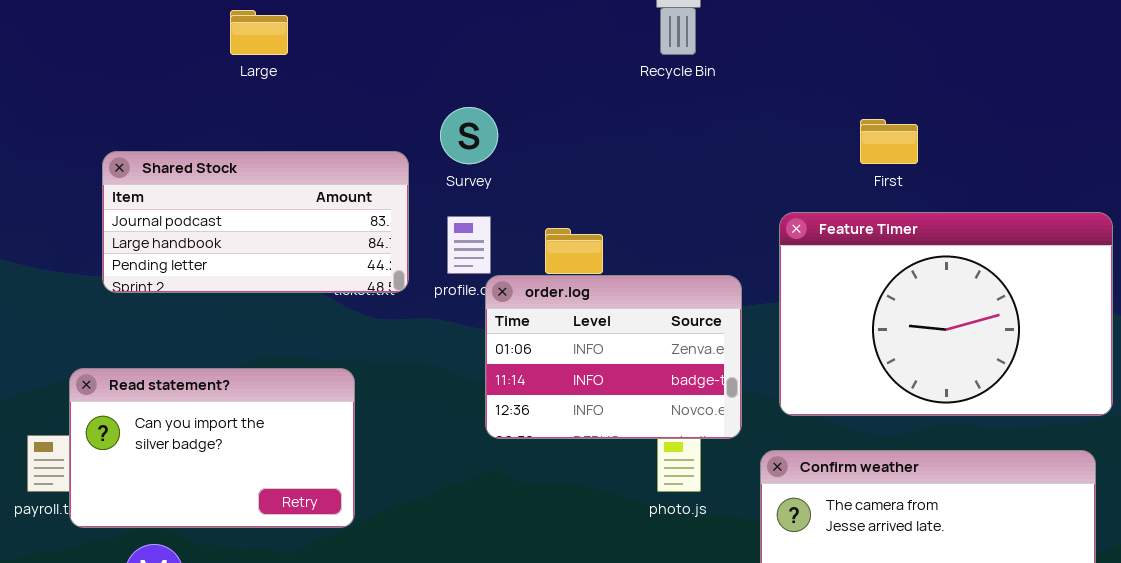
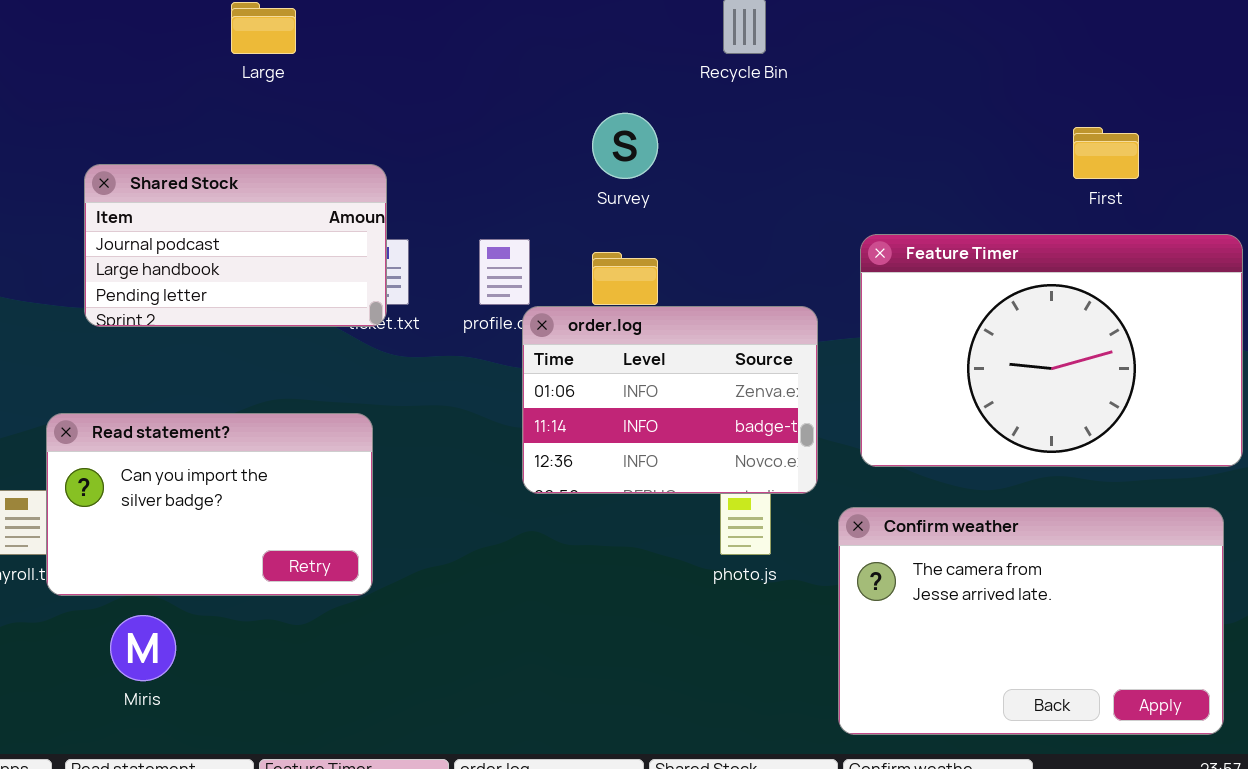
Survey: [440,107,498,164] -> [592,113,658,179], moved
First: [860,119,918,164] -> [1073,127,1139,179], moved
Shared Stock: [102,151,409,293] -> [84,164,387,327], resized

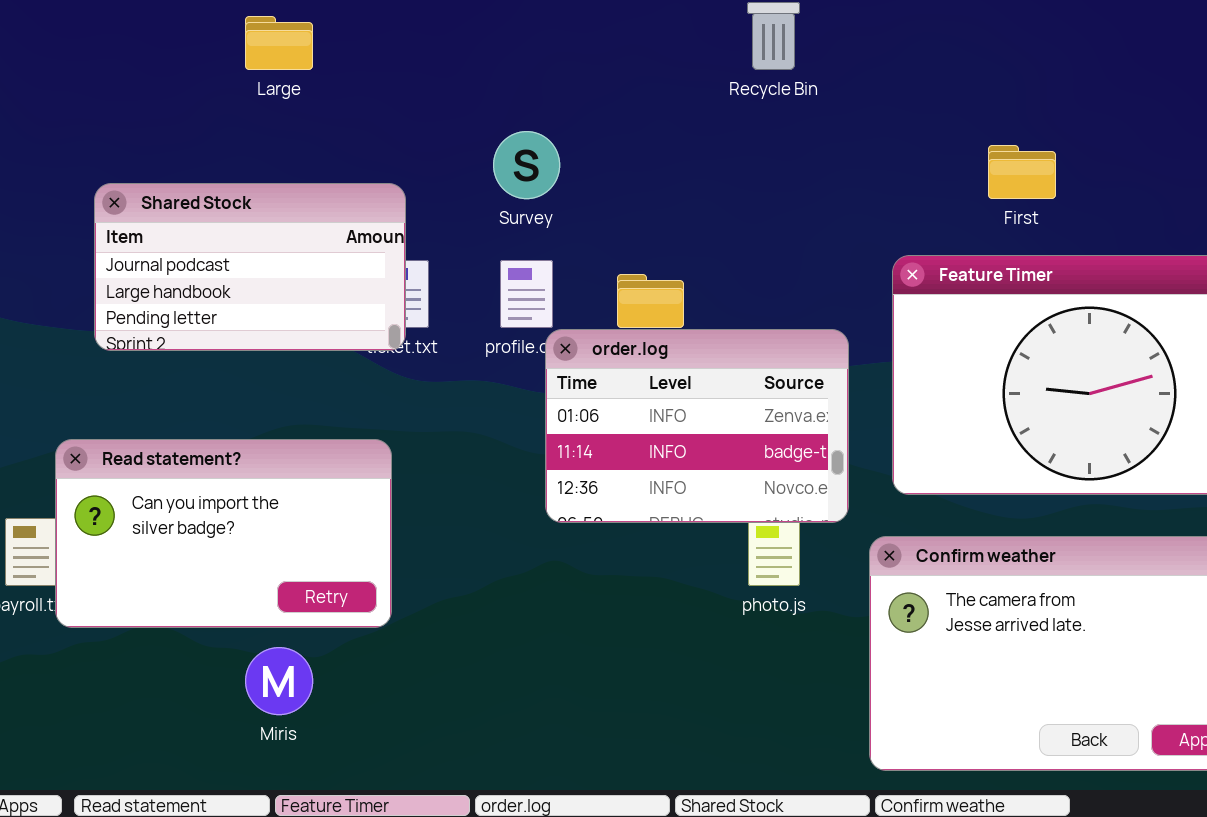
Survey: [592,113,658,179] -> [493,131,560,199], moved
First: [1073,127,1139,179] -> [988,145,1056,199], moved
Miris: [110,615,176,681] -> [245,647,313,715], moved

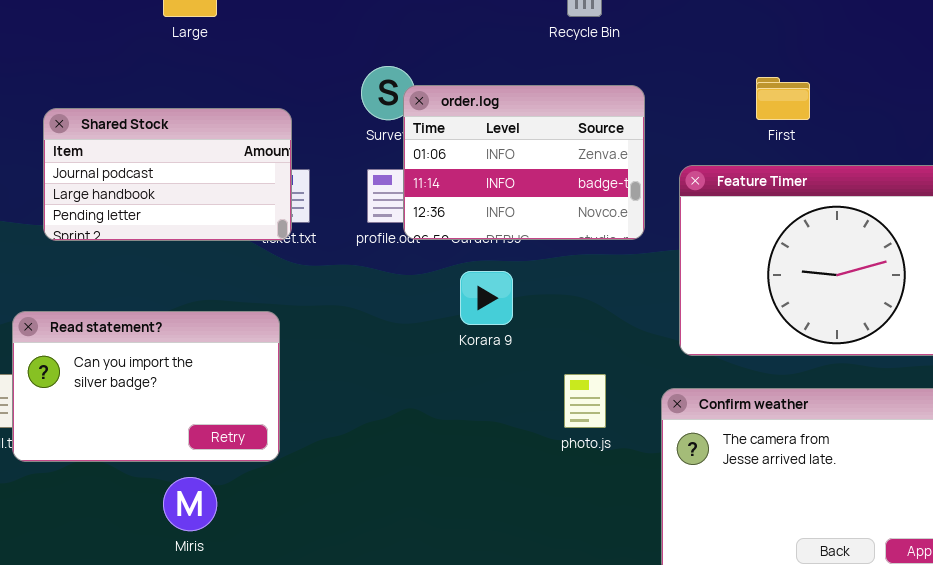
order.log: [545,329,849,523] -> [403,85,645,240], moved

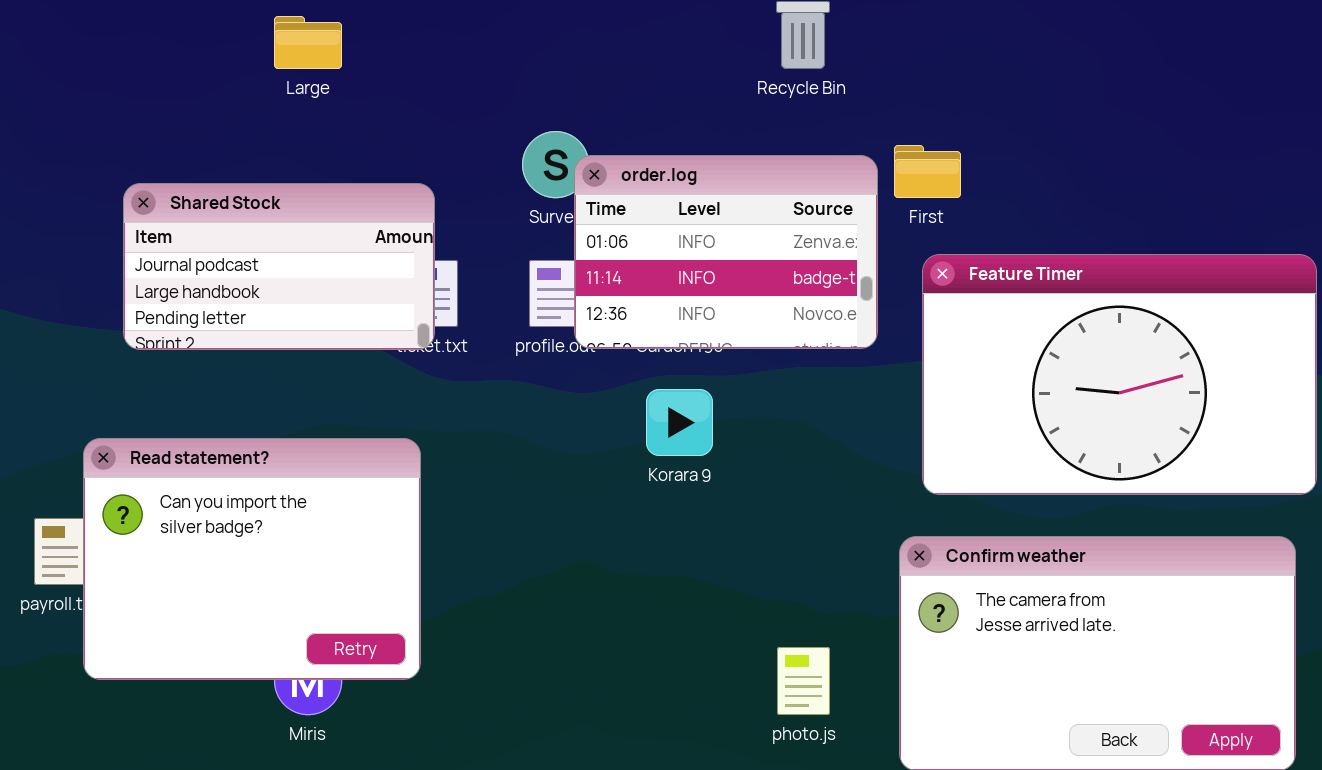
First: [756,77,810,120] -> [894,145,961,198], moved
Read statement?: [12,311,280,462] -> [83,438,421,680], resized
photo.js: [564,374,606,428] -> [777,647,830,715], moved

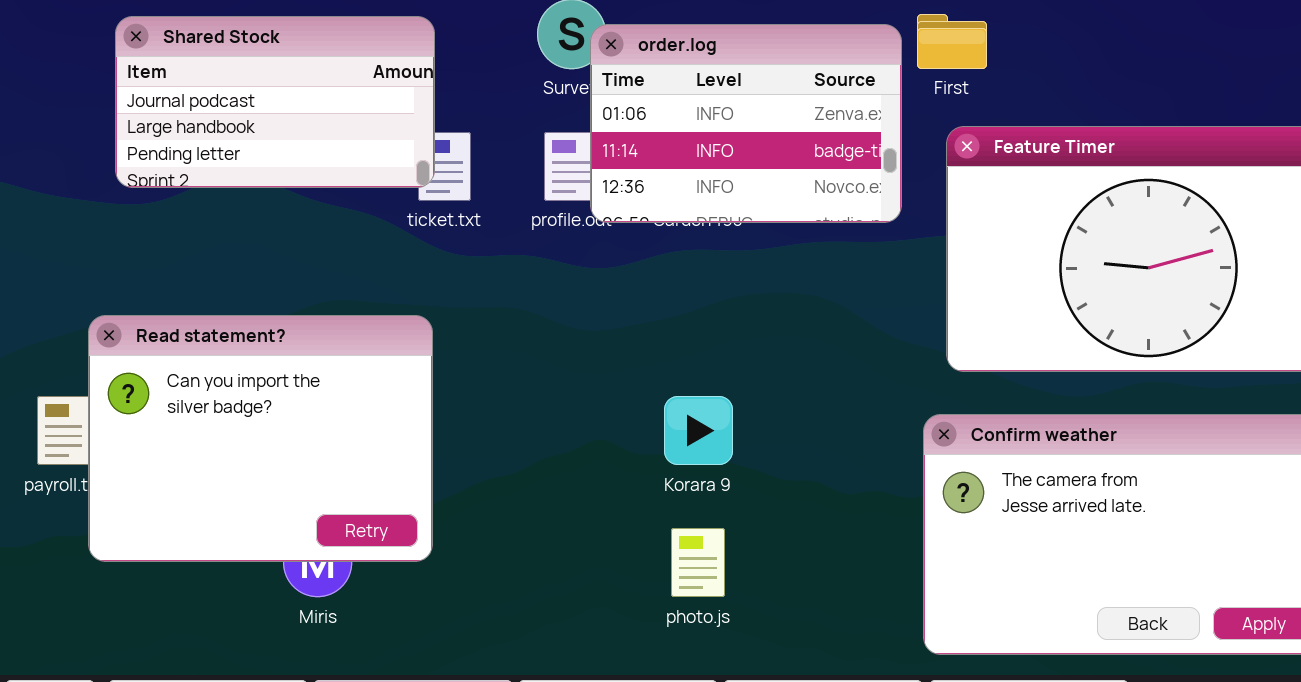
Shared Stock: [123,183,435,350] -> [115,16,435,188], moved
Korara 9: [646,389,713,456] -> [664,396,733,465], moved
photo.js: [777,647,830,715] -> [671,528,725,597], moved

